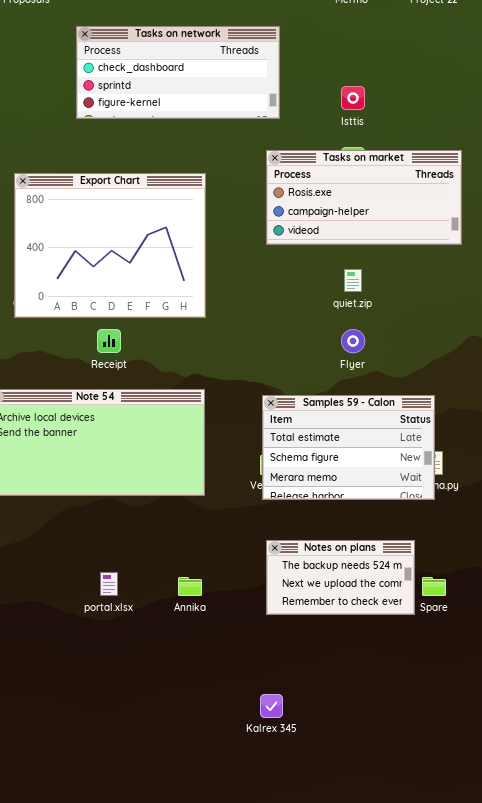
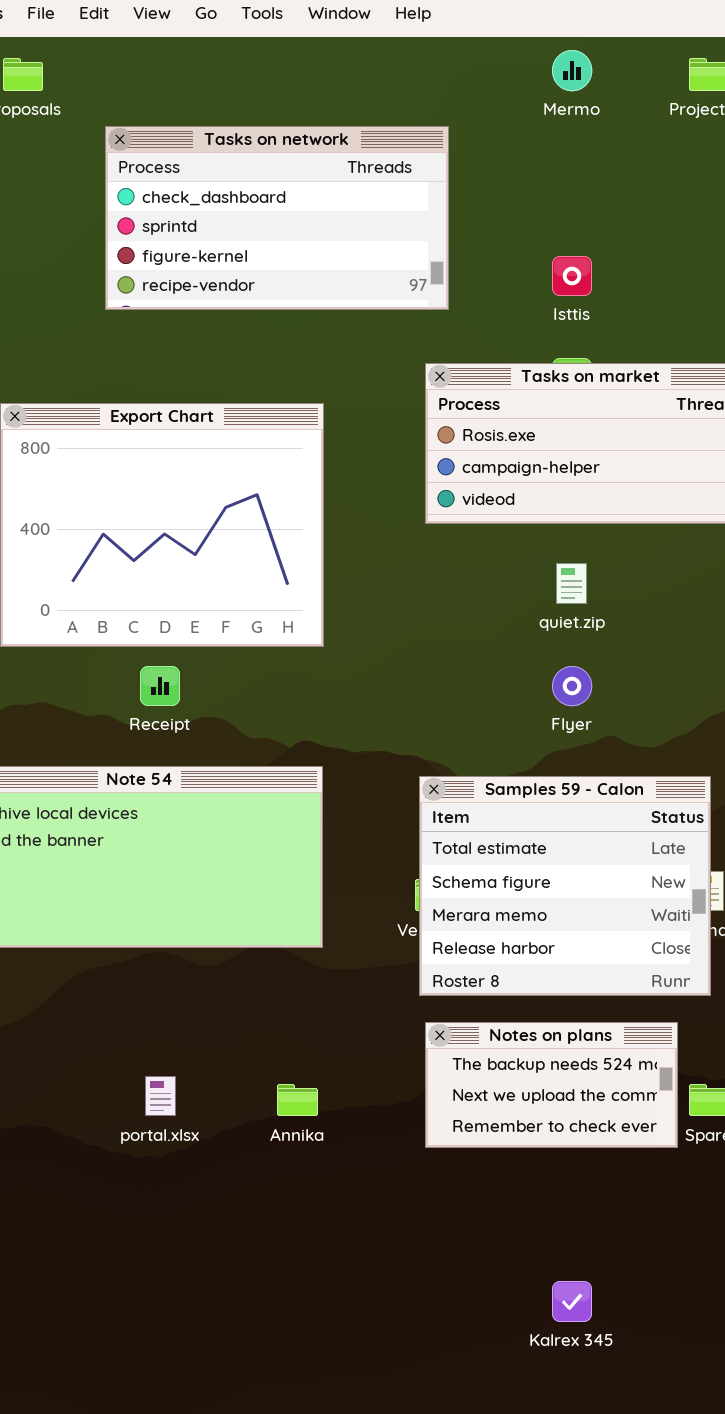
Tasks on network: [76,26,280,119] -> [105,126,449,310], resized
Samples 59 - Calon: [262,395,435,500] -> [419,776,711,996], resized
Kalrex 345: [260,694,283,718] -> [552,1281,592,1322], moved

